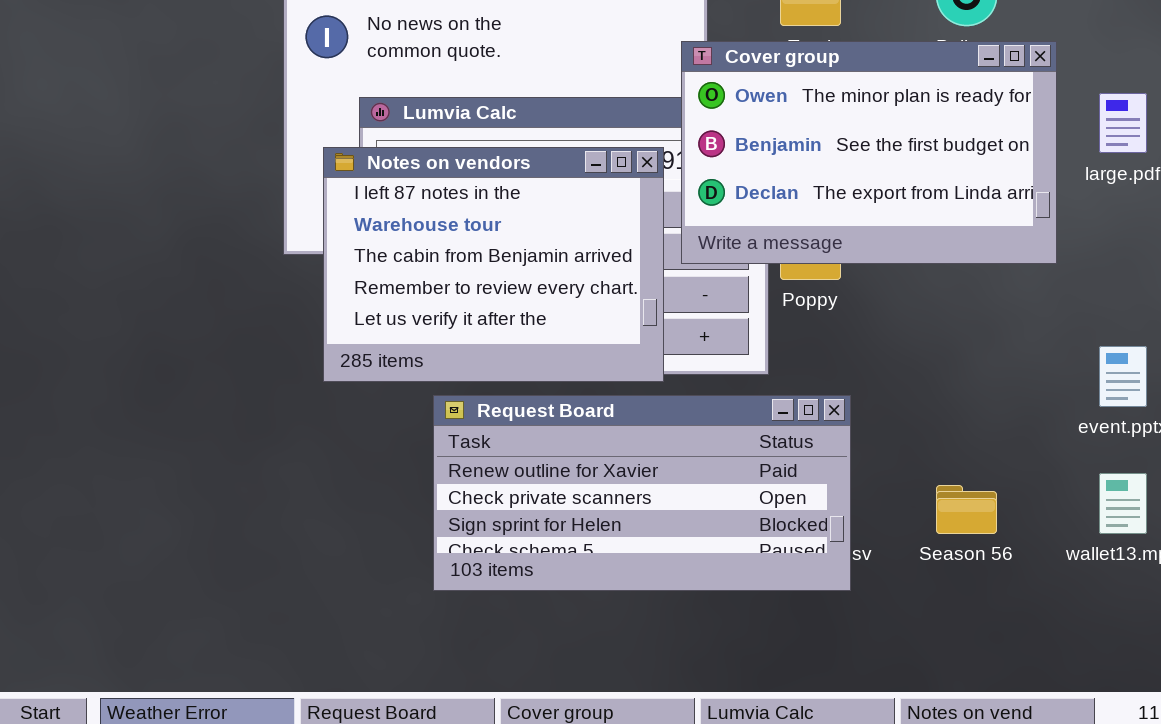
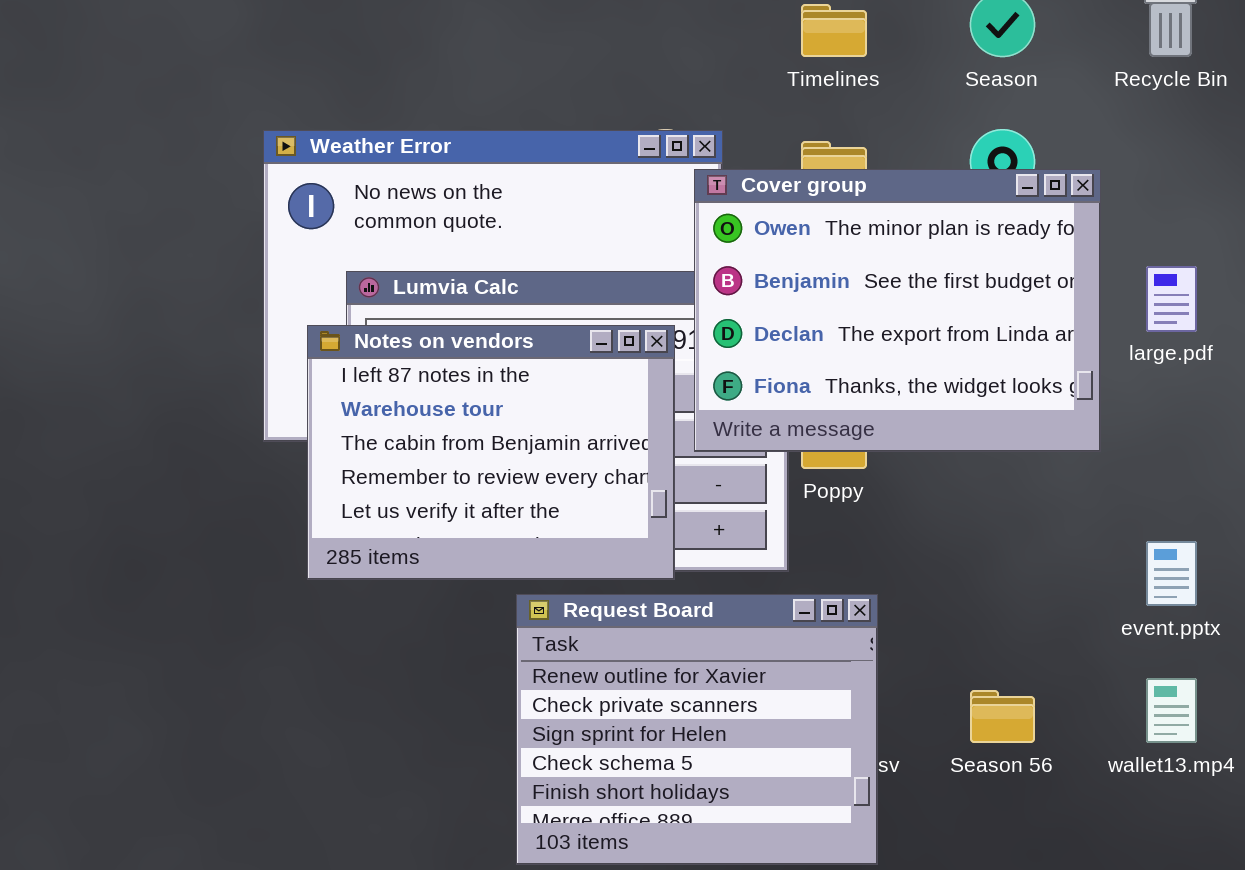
Cover group: [681,41,1057,264] -> [694,169,1101,452], resized
Request Board: [433,395,851,591] -> [516,594,878,865], resized

